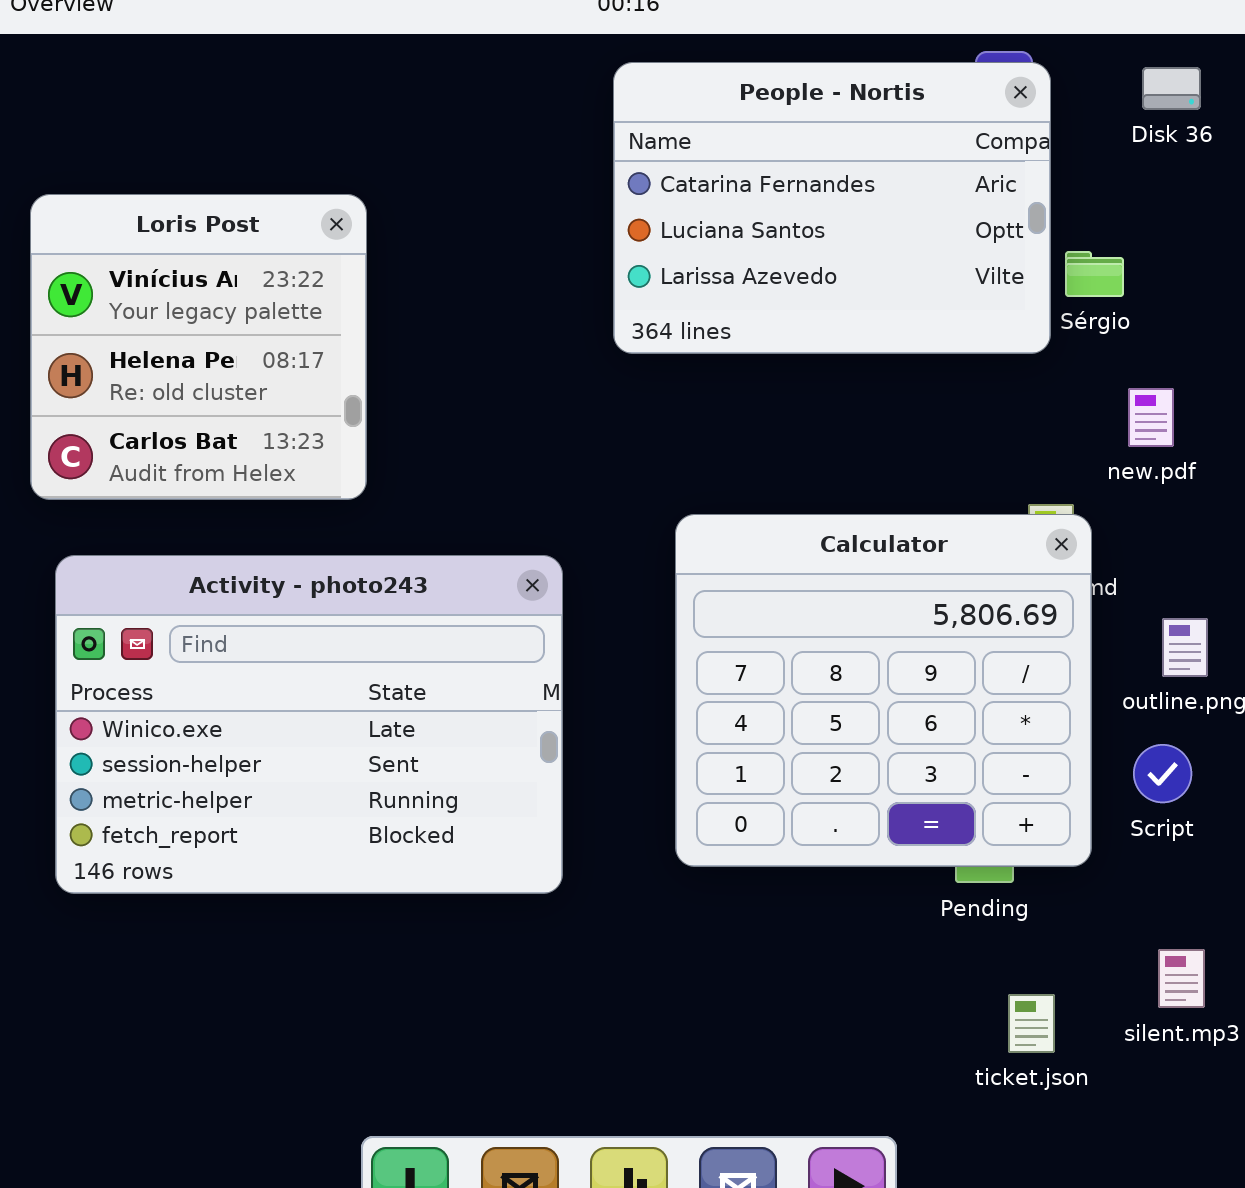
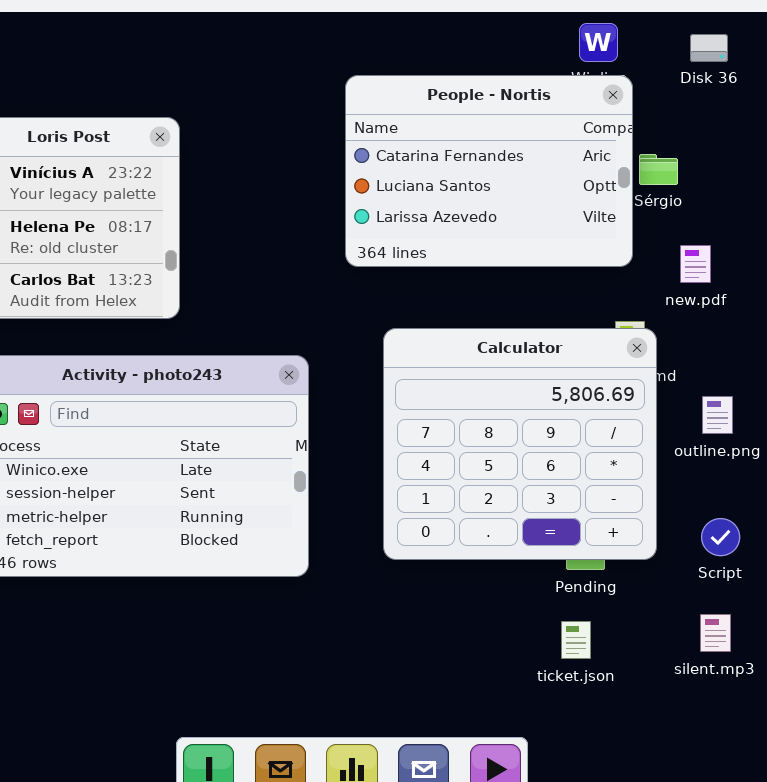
People - Nortis: [613,62,1051,354] -> [345,75,633,267], moved
Script: [1133,744,1192,803] -> [701,518,740,556], moved
ticket.json: [1008,994,1055,1053] -> [561,621,591,659], moved

